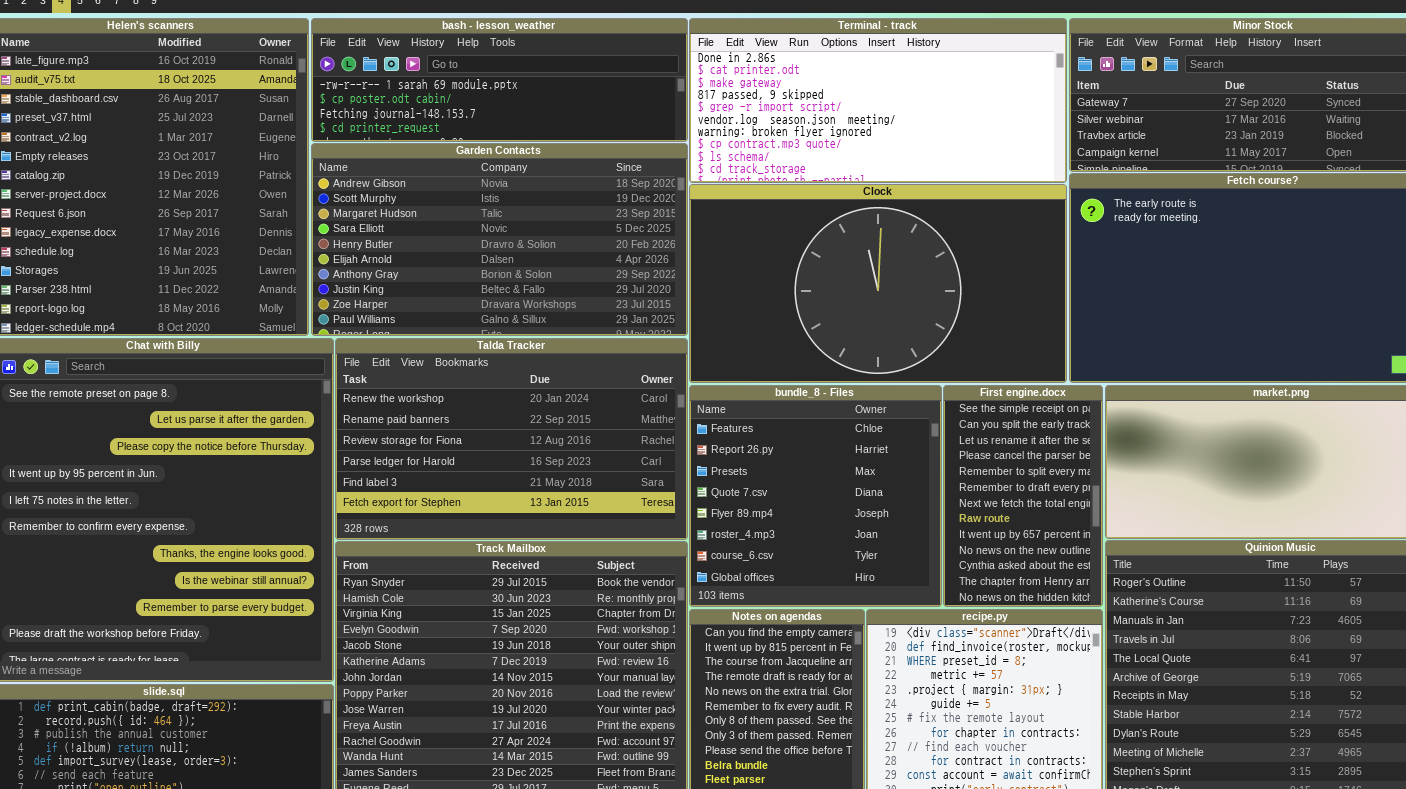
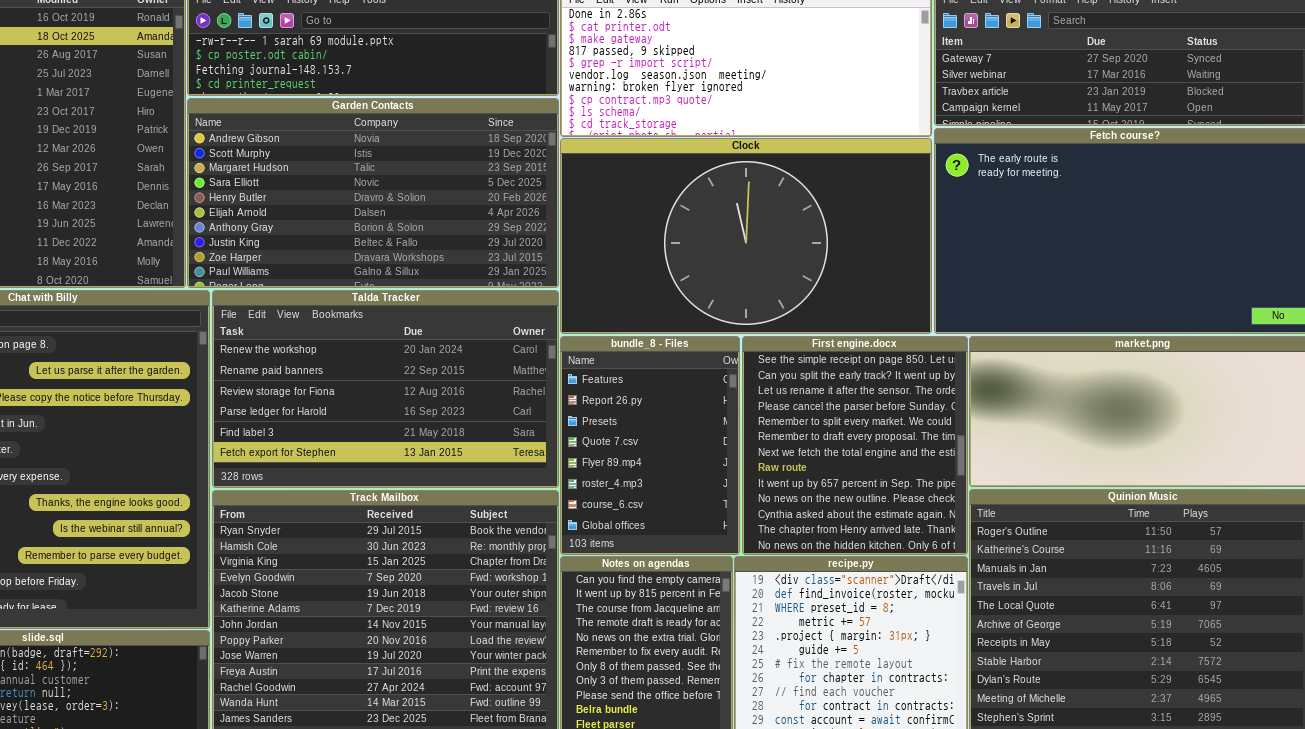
bundle_8 - Files: [689,385,942,607] -> [560,336,740,555], resized
First engine.docx: [943,385,1103,607] -> [742,336,968,555], resized

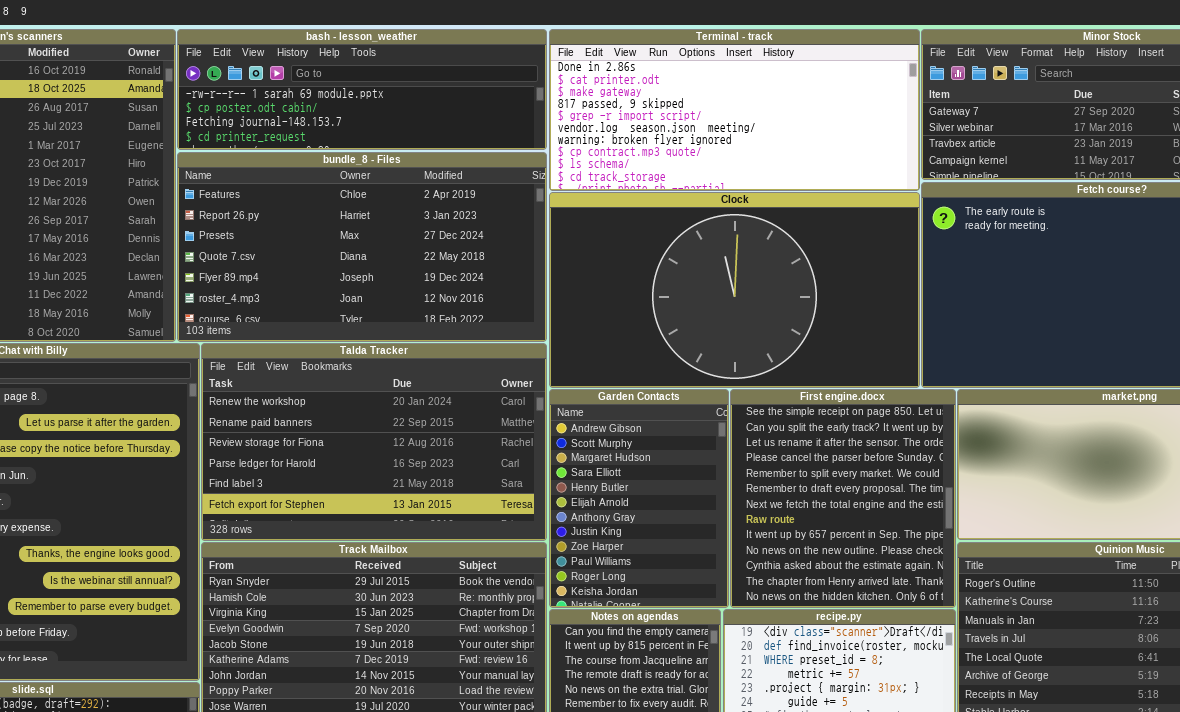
Garden Contacts: [187,98,559,288] -> [549,389,729,608], moved, resized
bundle_8 - Files: [560,336,740,555] -> [177,152,547,342], moved, resized

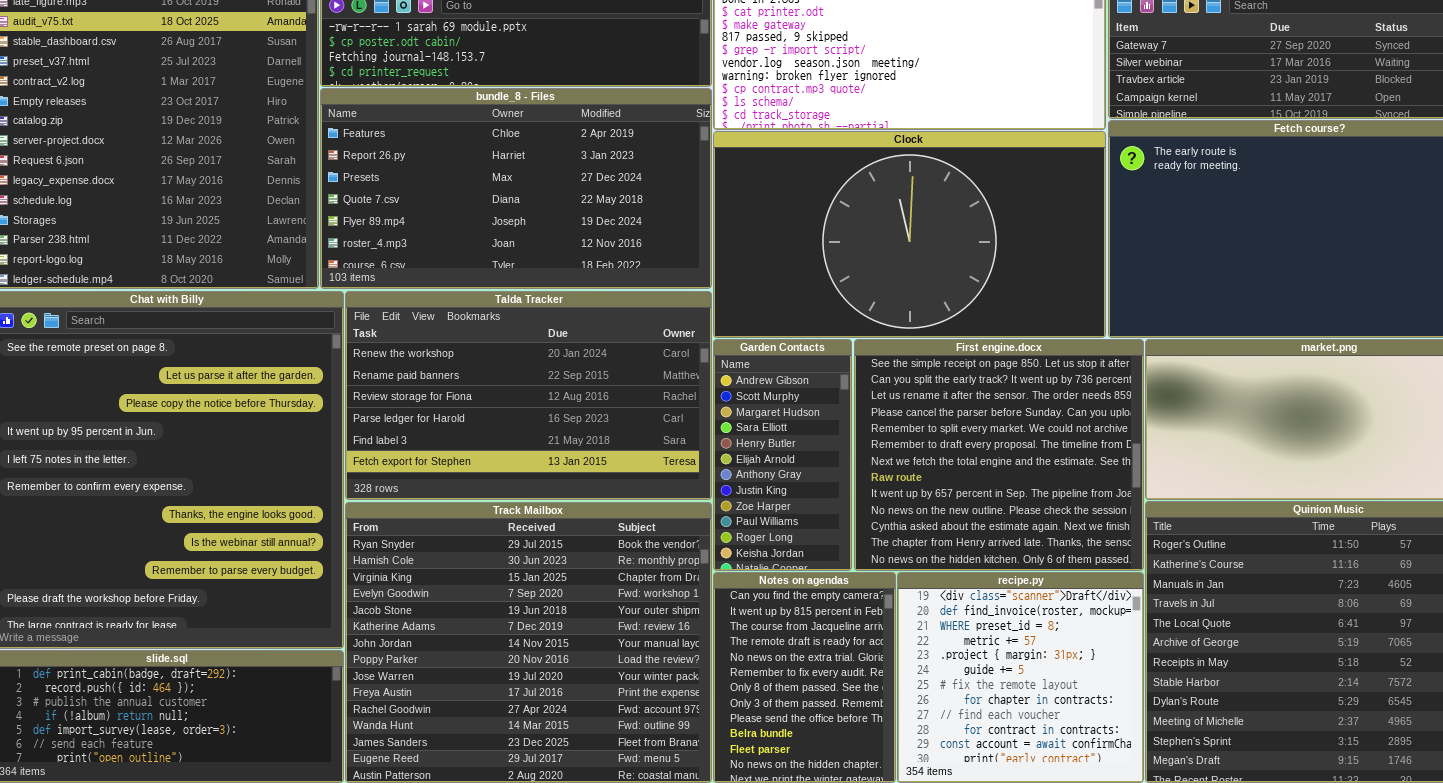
Garden Contacts: [549,389,729,608] -> [713,339,852,571], resized
First engine.docx: [730,389,956,608] -> [854,339,1144,571], resized

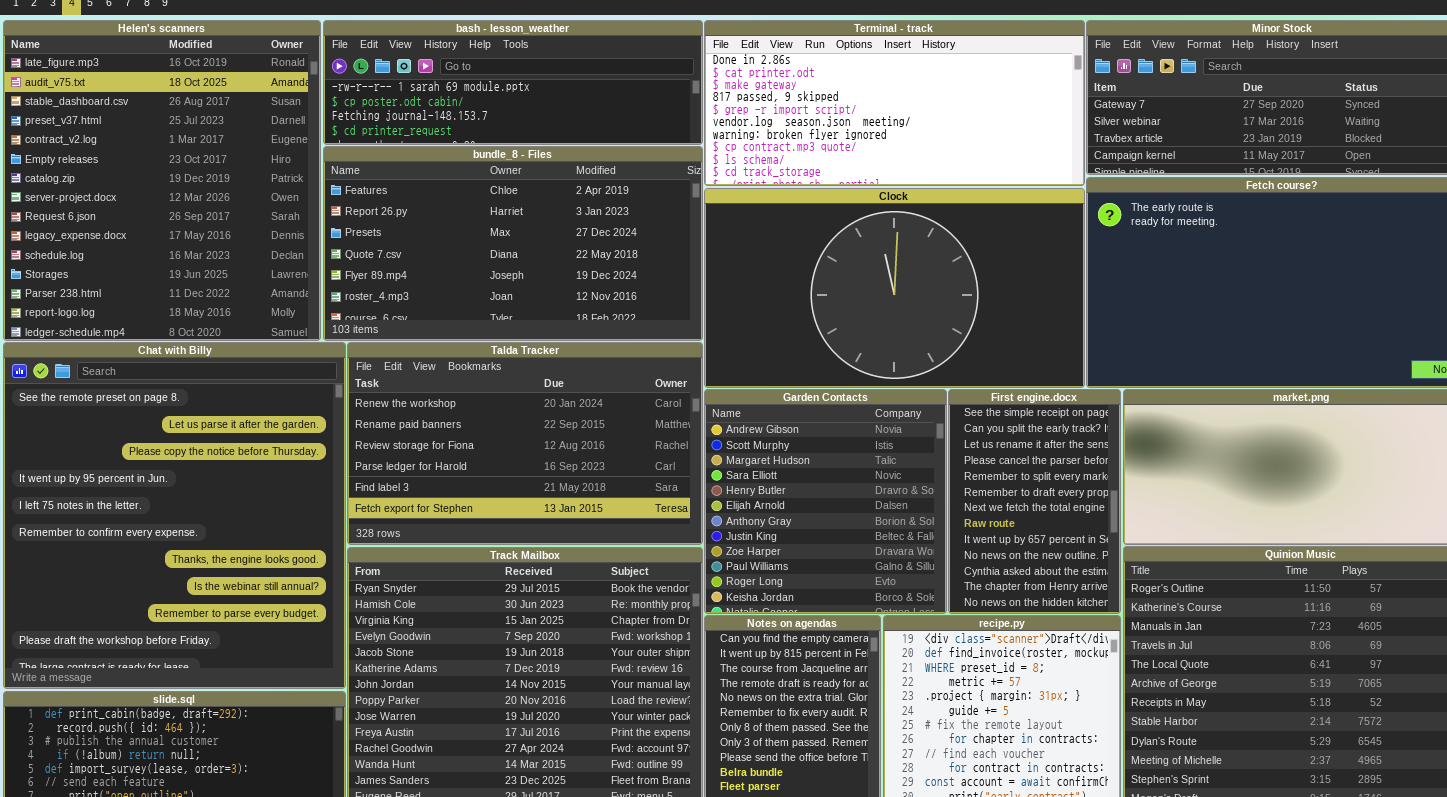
Garden Contacts: [713,339,852,571] -> [704,389,947,614], resized
First engine.docx: [854,339,1144,571] -> [948,389,1121,614], resized

